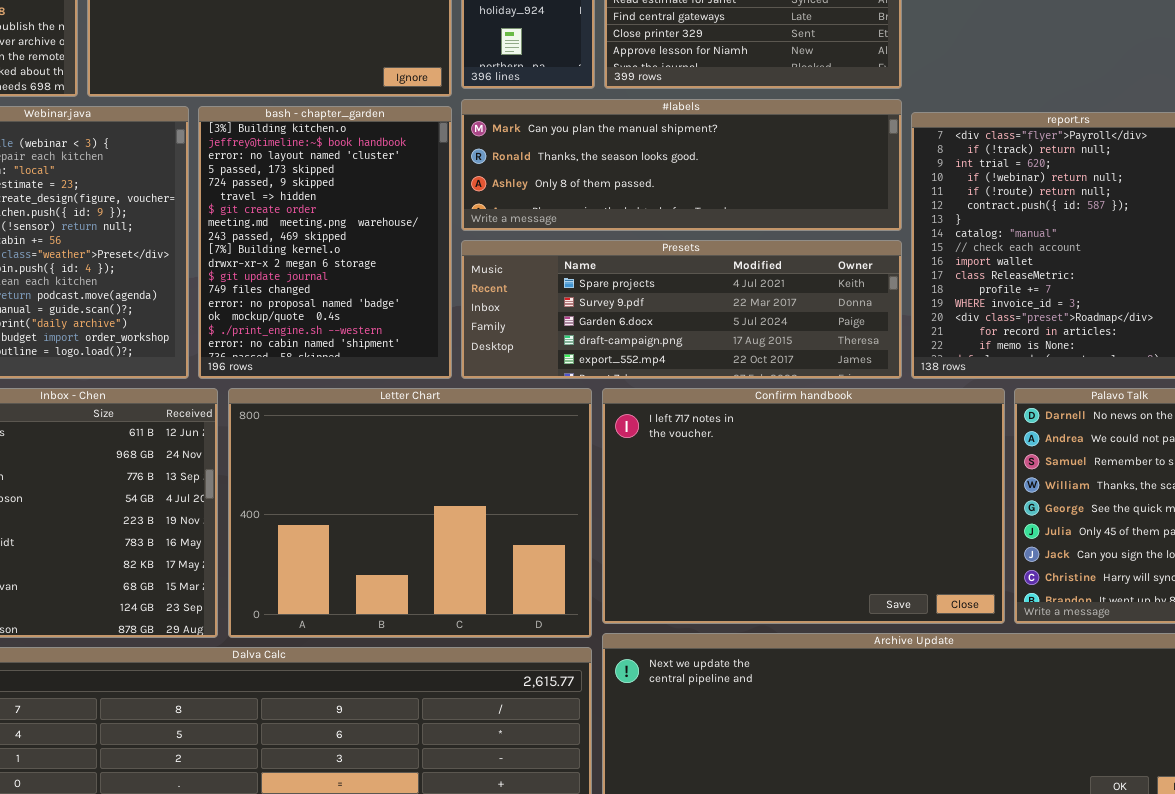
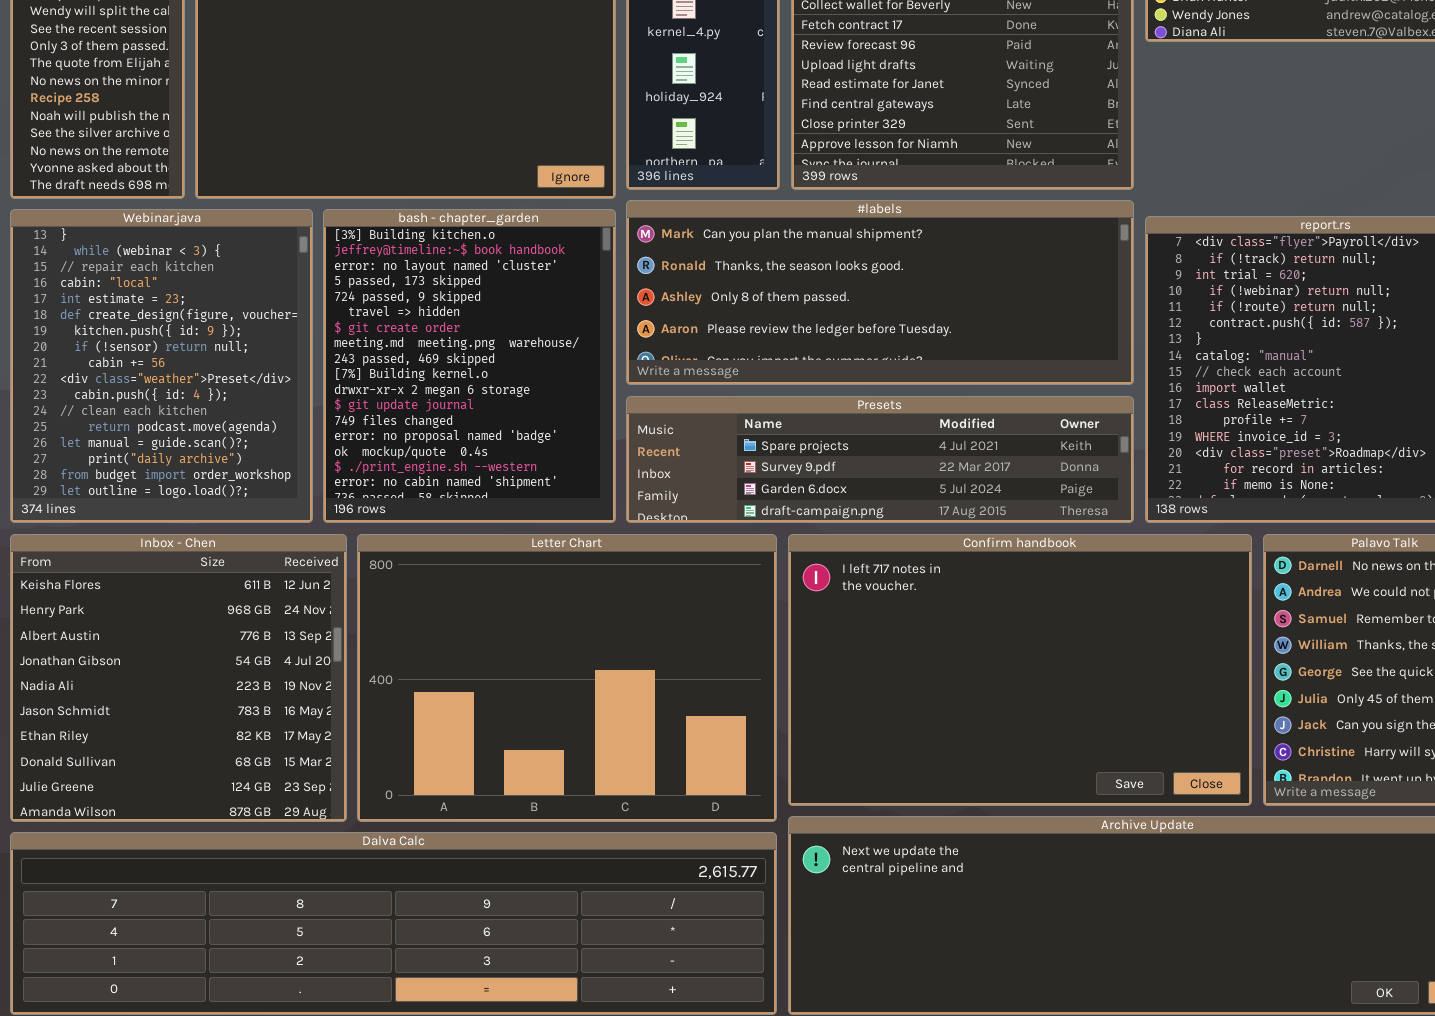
#labels: [461,99,902,231] -> [626,200,1134,385], resized
Presets: [461,240,902,379] -> [626,396,1134,523], resized

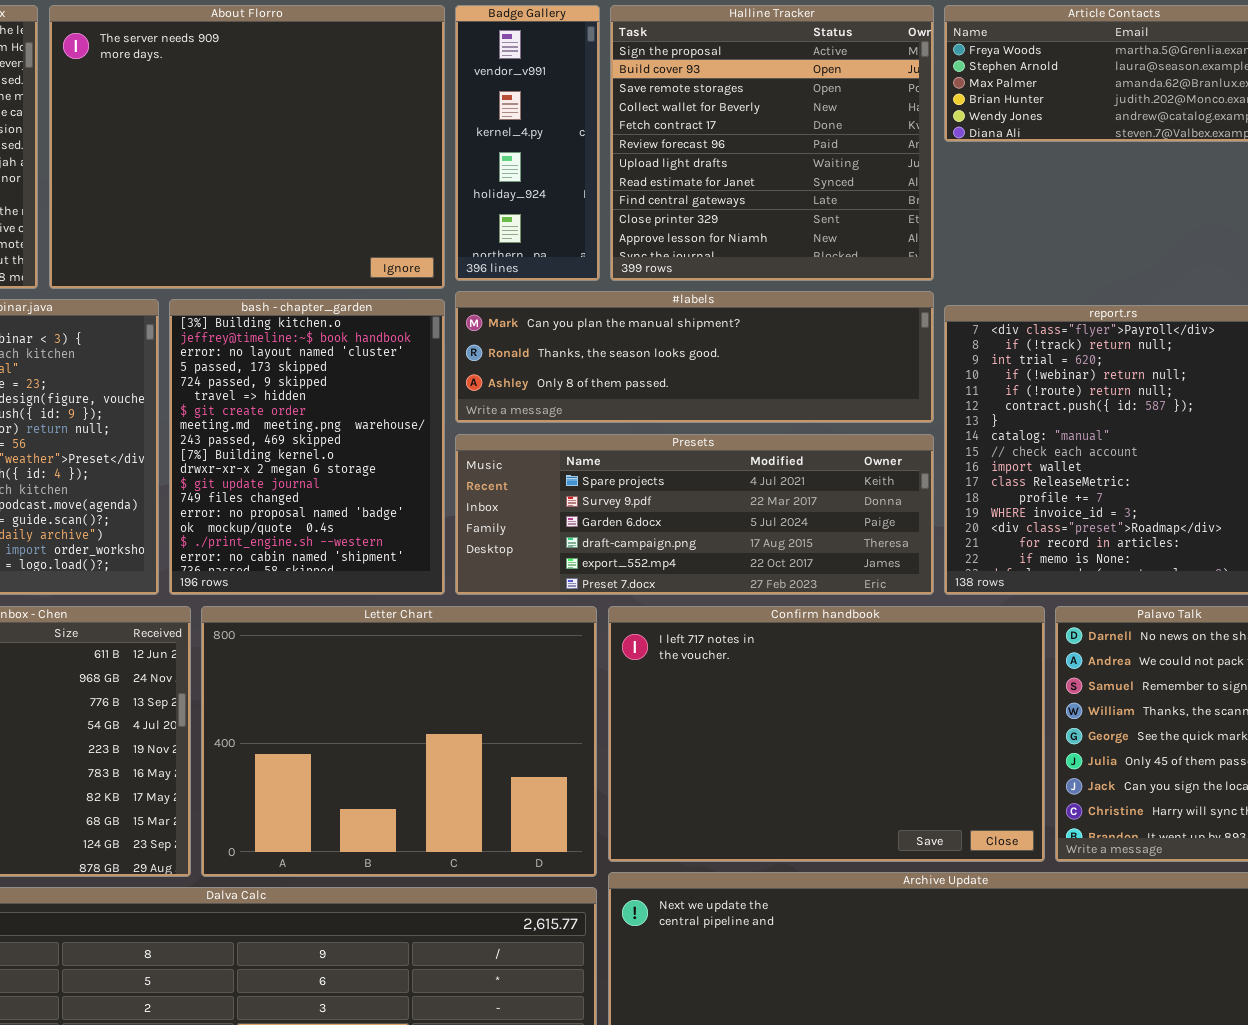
#labels: [626,200,1134,385] -> [455,291,934,423], resized
Presets: [626,396,1134,523] -> [455,434,934,595], resized

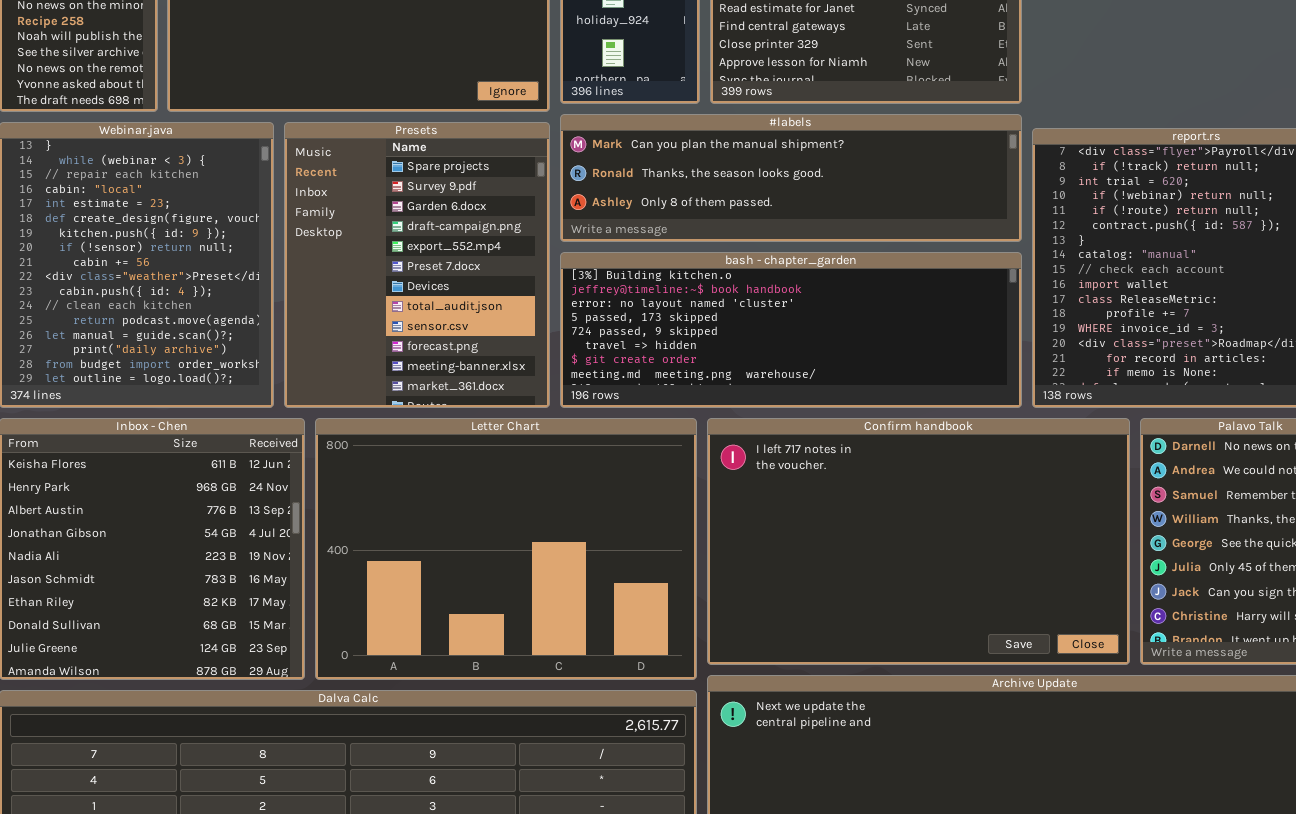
bash - chapter_garden: [169,299,445,595] -> [560,252,1022,408], moved, resized
Presets: [455,434,934,595] -> [284,122,550,408], moved, resized

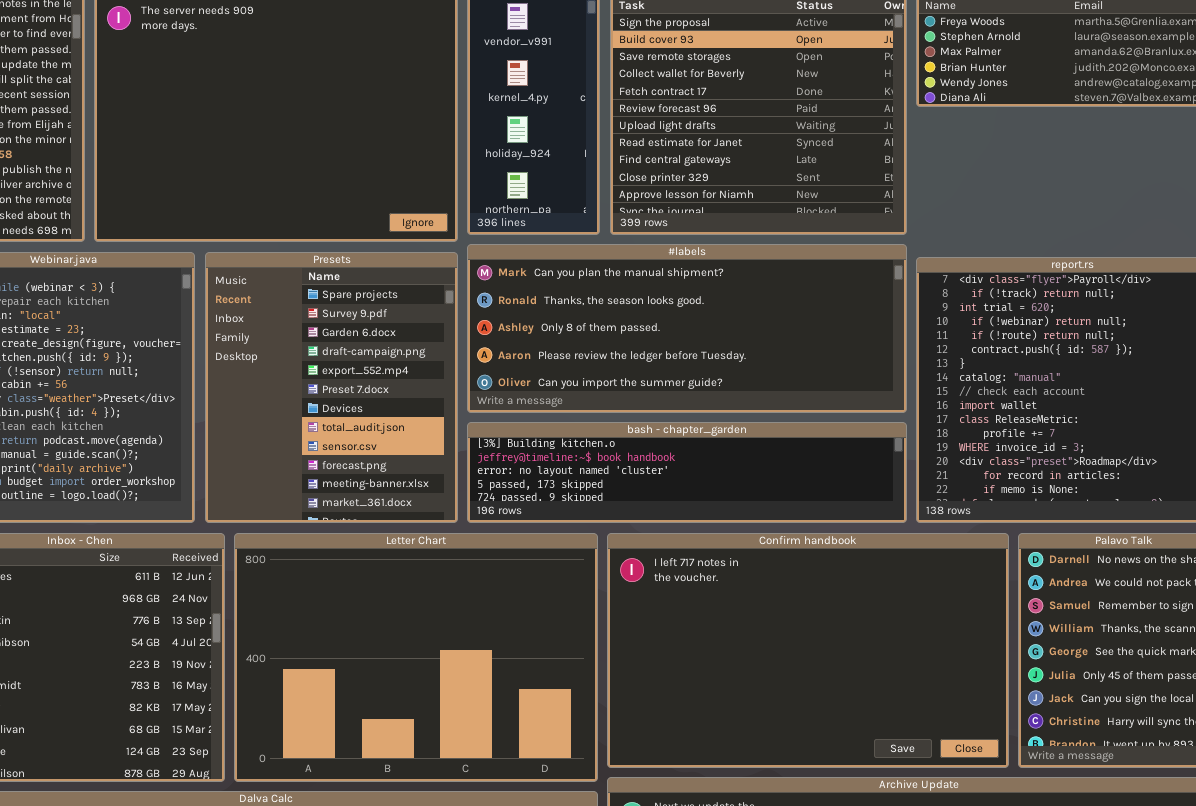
#labels: [560,114,1022,242] -> [467,244,907,413], resized
bash - chapter_garden: [560,252,1022,408] -> [467,422,907,523], resized

